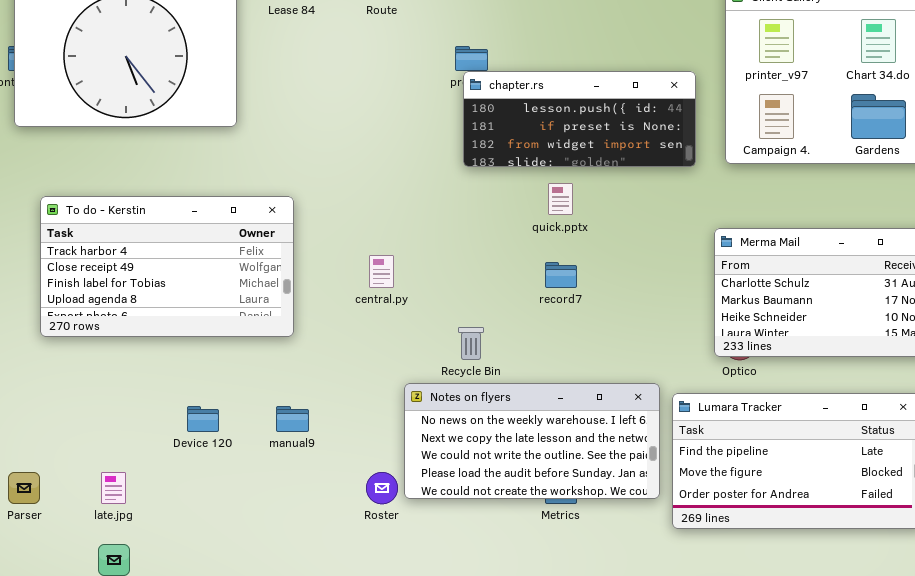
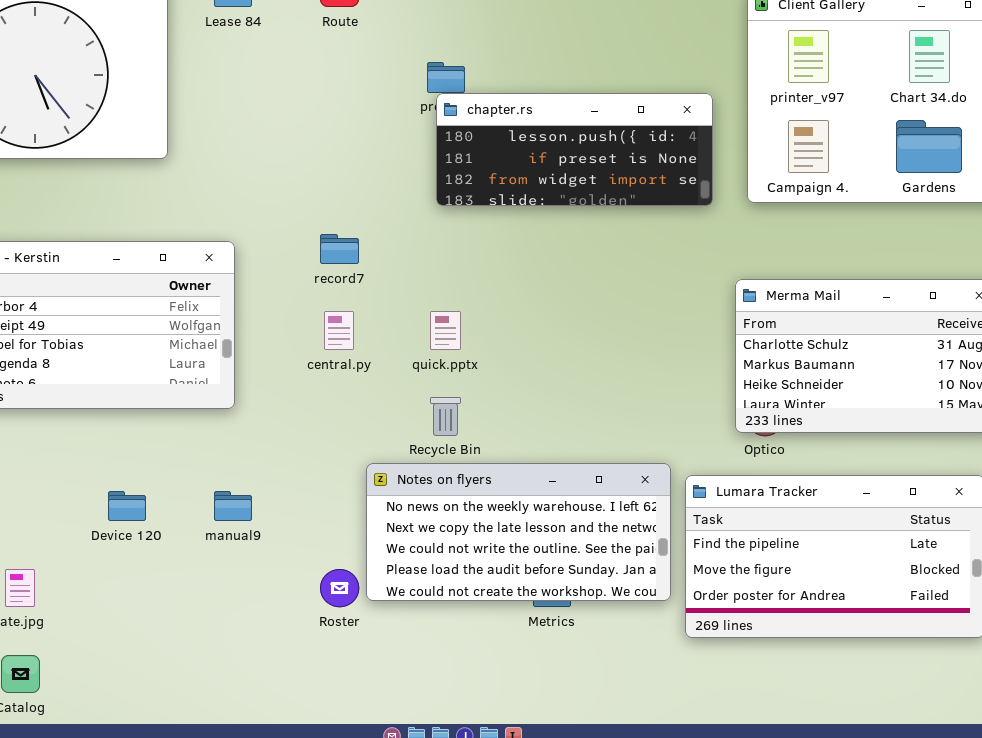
quick.pptx: [548,183,573,215] -> [430,311,461,350], moved
record7: [545,262,577,288] -> [320,234,359,264], moved

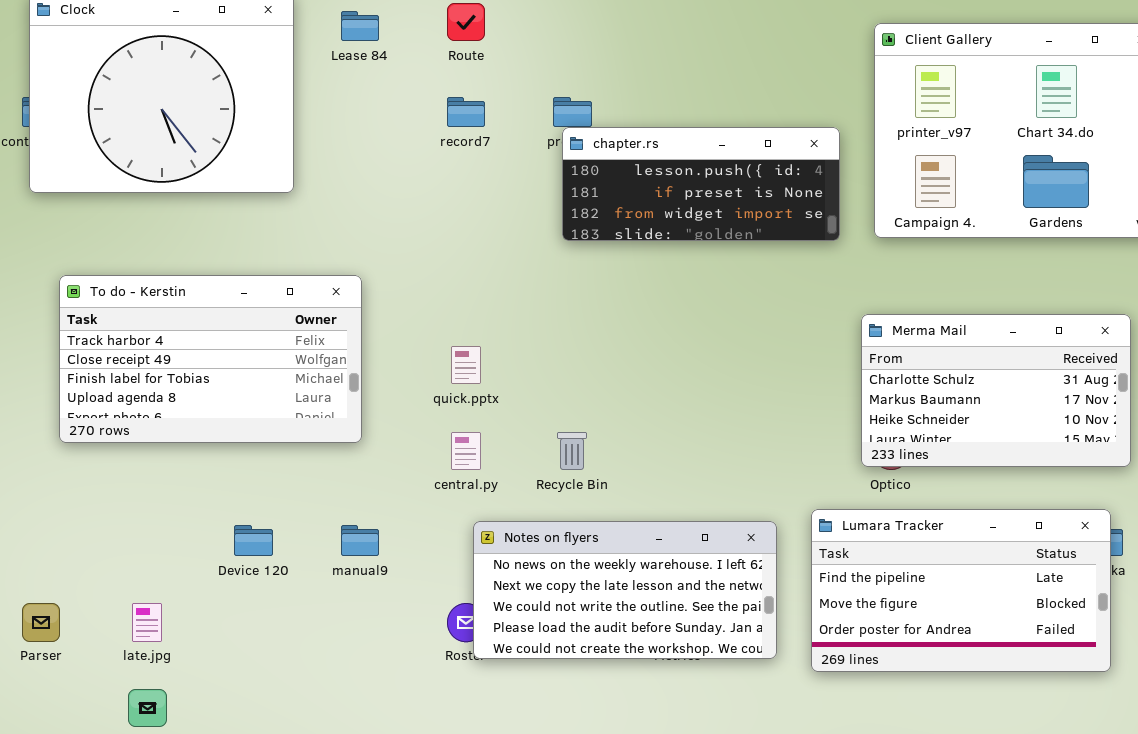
record7: [320,234,359,264] -> [447,97,485,127], moved
central.py: [324,311,354,350] -> [451,432,481,470], moved
quick.pptx: [430,311,461,350] -> [451,346,481,384], moved
Notes on flyers: [366,463,671,601] -> [473,521,777,659], moved

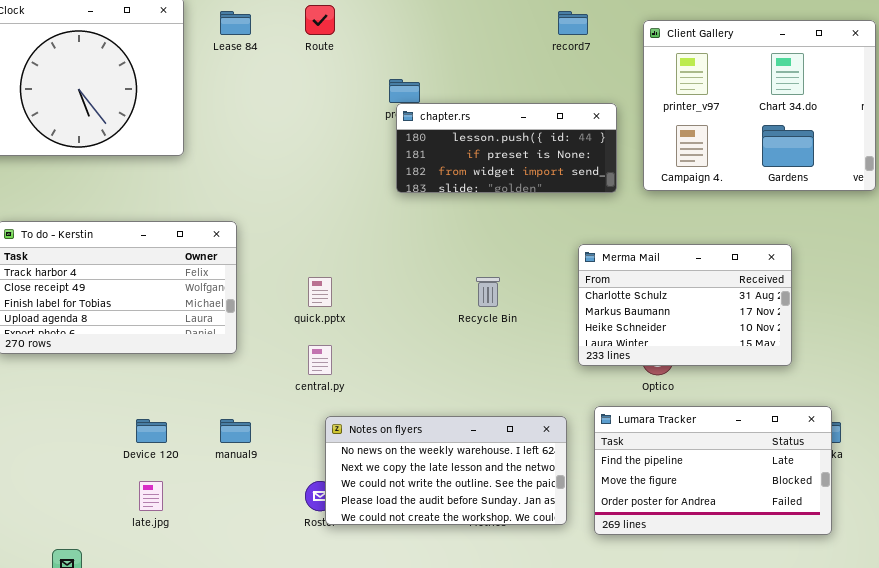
record7: [447,97,485,127] -> [558,11,588,35], moved
Merma Mail: [861,314,1131,467] -> [578,244,792,366], moved
Recycle Bin: [557,432,587,470] -> [476,277,500,307], moved
late.jpg: [132,603,162,642] -> [139,481,163,511], moved

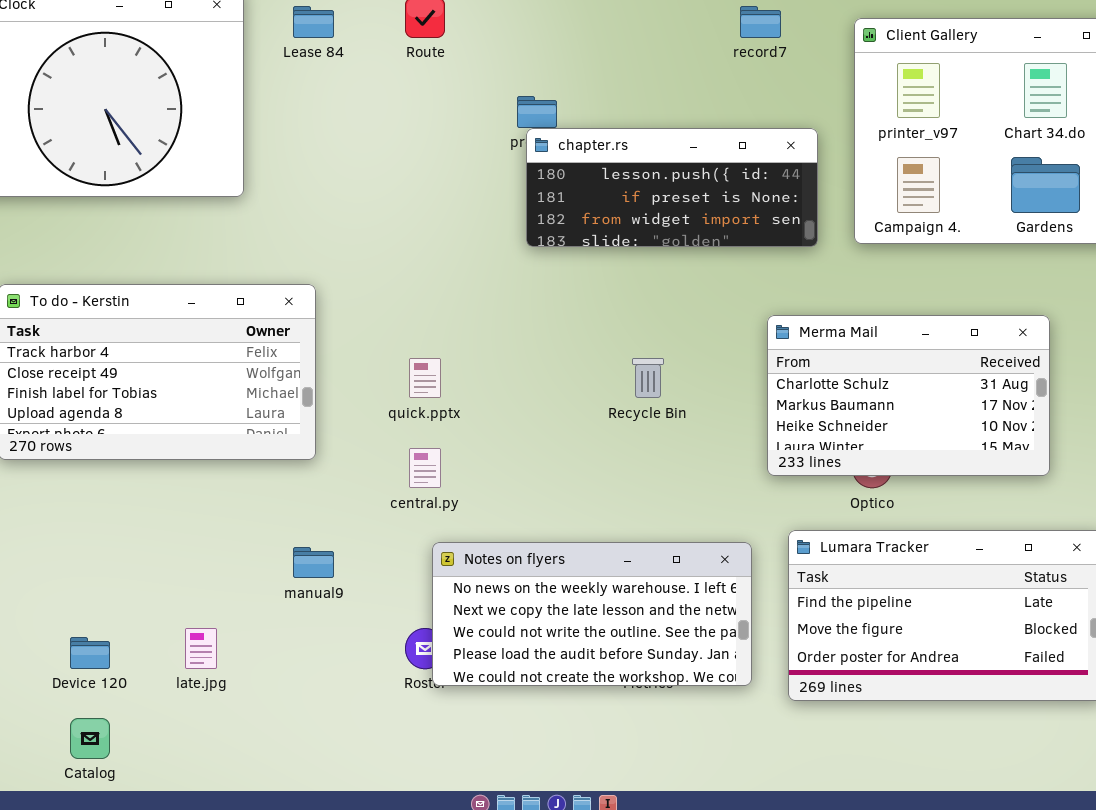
Device 120: [136,419,167,443] -> [70,637,110,669], moved

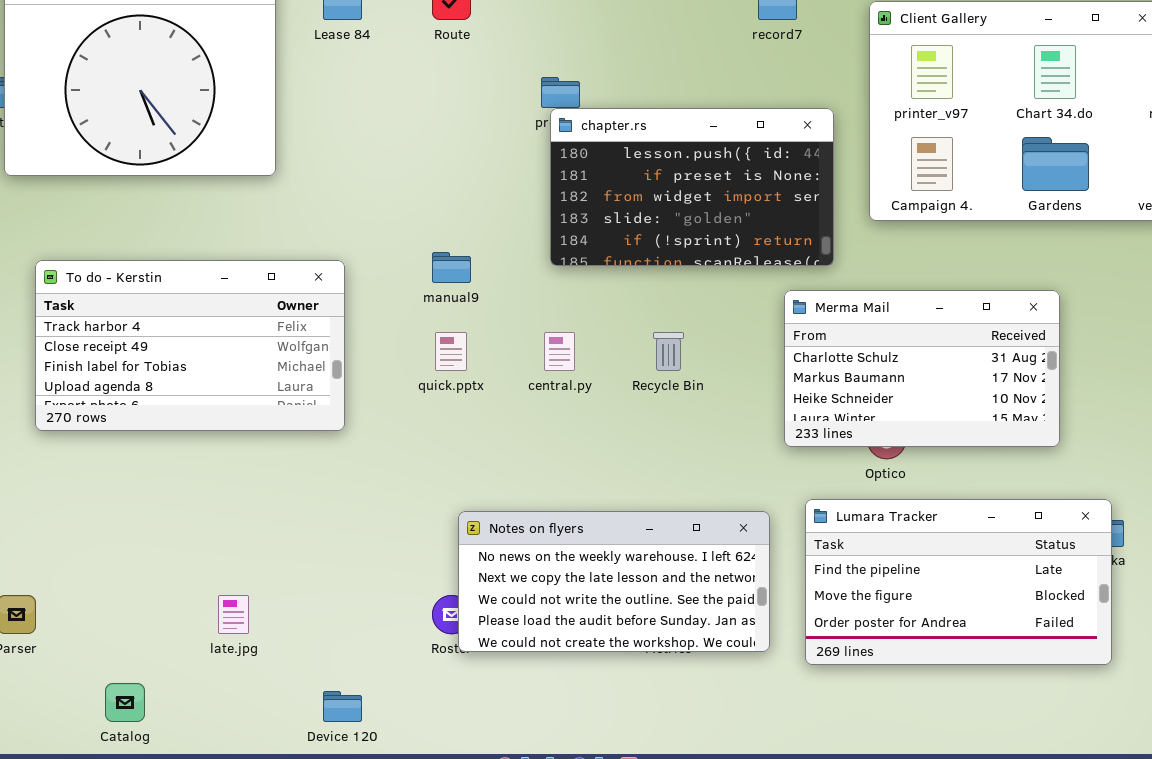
chapter.rs: [526,128,818,247] -> [550,108,834,266], resized
central.py: [409,448,441,488] -> [544,332,575,371], moved
manual9: [293,547,334,578] -> [432,252,471,283], moved
Device 120: [70,637,110,669] -> [323,691,362,722], moved

